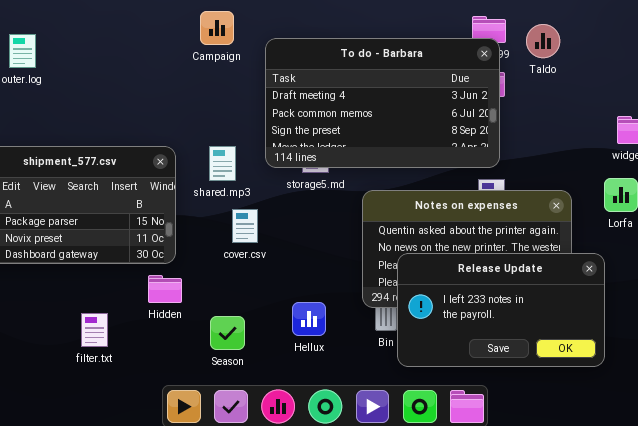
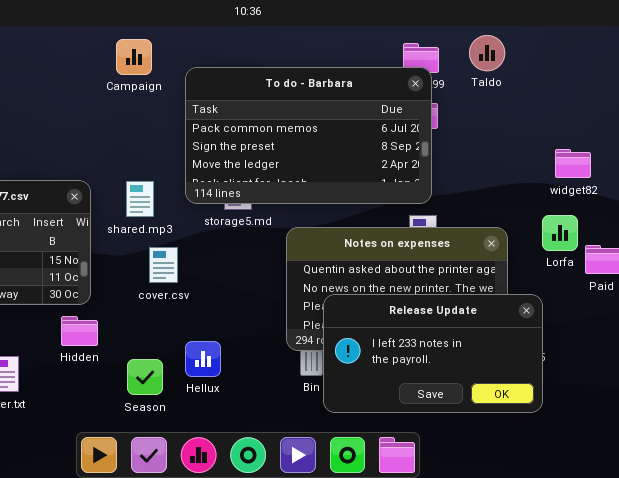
Taldo: [526,24,560,58] -> [469,35,505,71], moved
To do - Barbara: [265,38,500,168] -> [185,67,432,204], scrolled down 1 row
Hellux: [292,302,326,336] -> [185,341,221,377], moved

